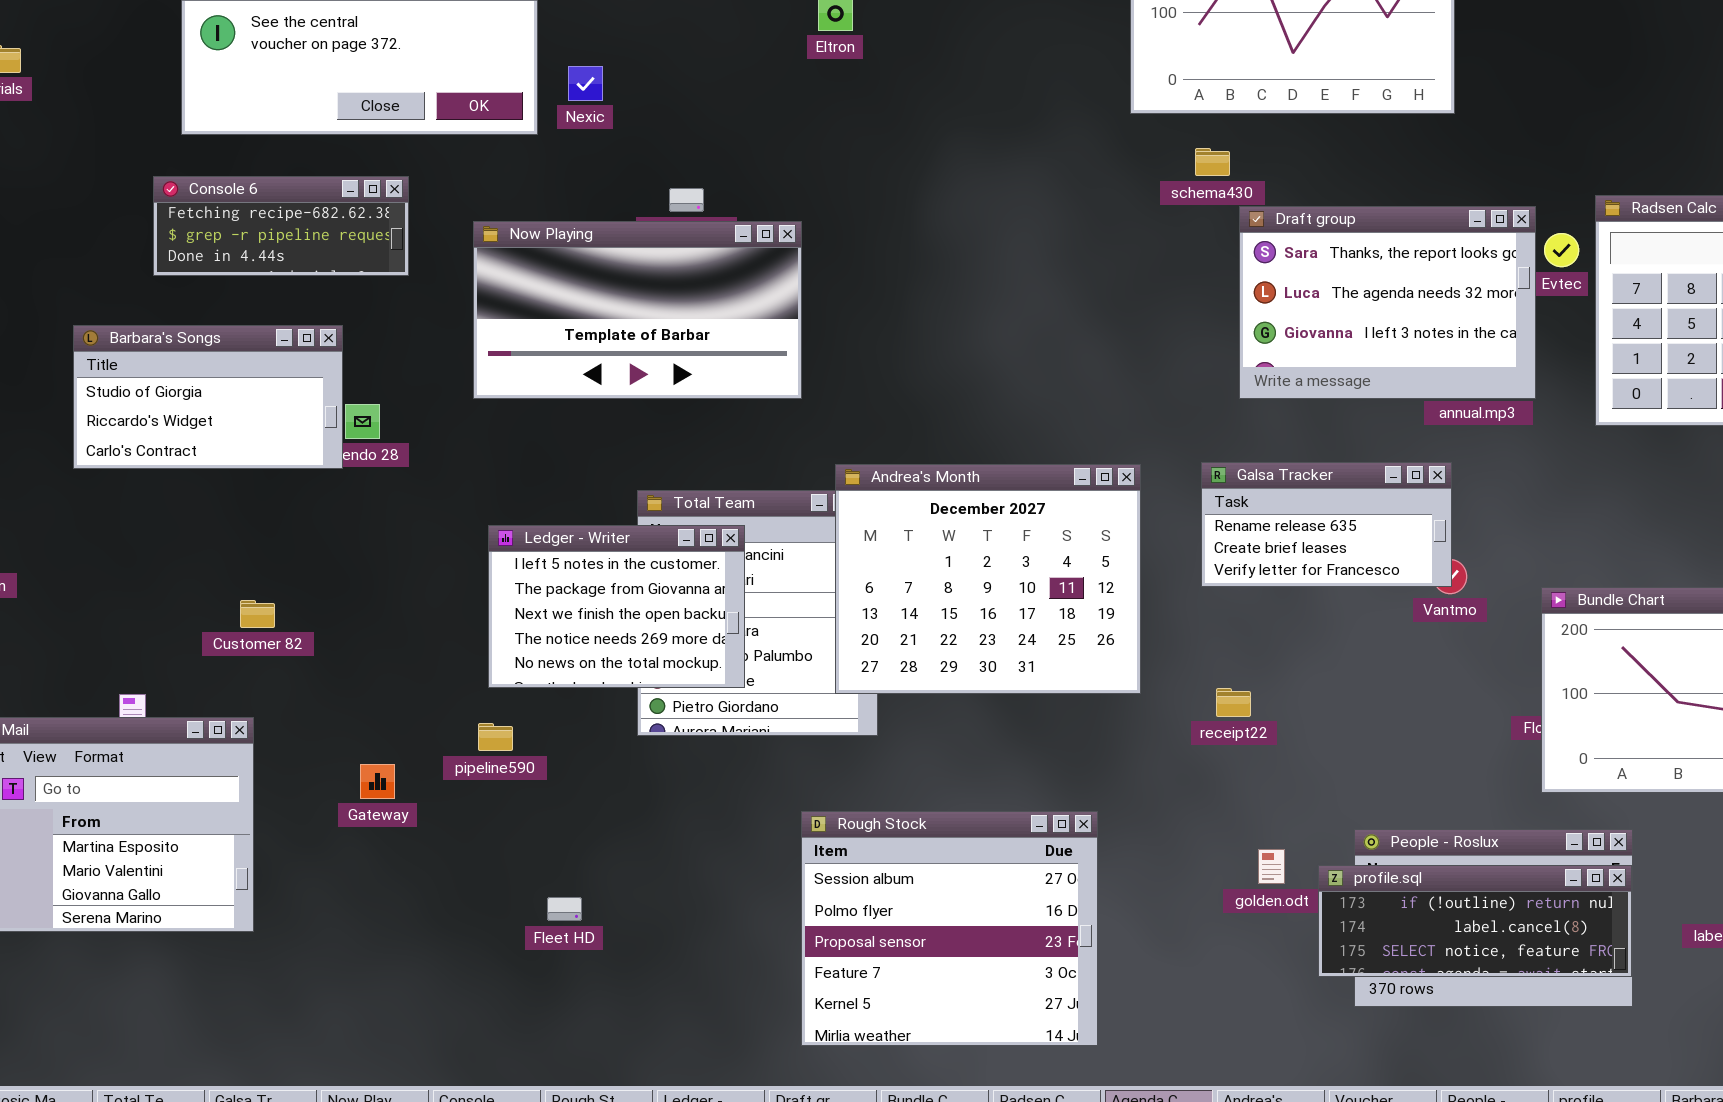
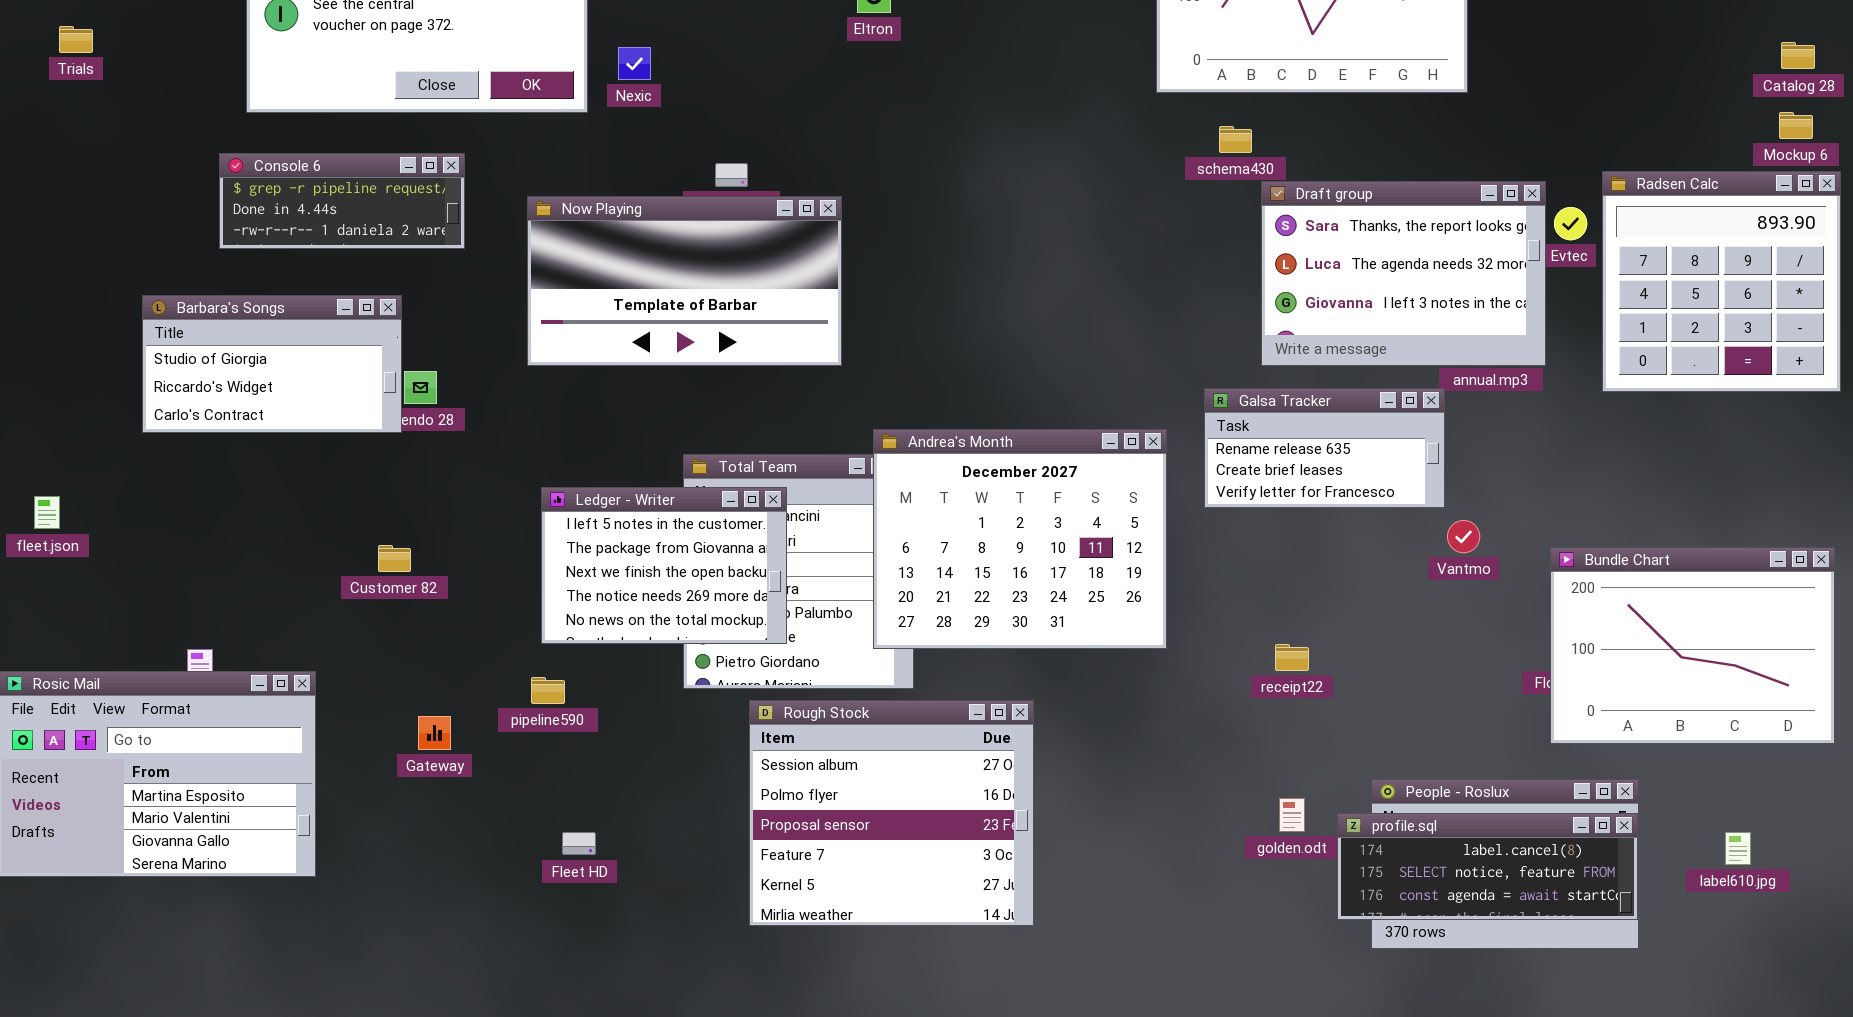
Console 6: [153,176,409,276] -> [219,153,465,249], scrolled down 1 row
Galsa Tracker: [1201,462,1452,587] -> [1204,388,1445,508], moved
Customer 82: [240,600,275,628] -> [378,545,411,572], moved
receipt22: [1216,688,1251,717] -> [1275,644,1309,671], moved
Rough Stock: [801,811,1098,1046] -> [749,700,1034,926], moved
profile.sql: [1318,865,1632,977] -> [1337,813,1638,920], scrolled down 1 row
Fleet HD: [547,897,582,921] -> [562,832,596,855], moved

